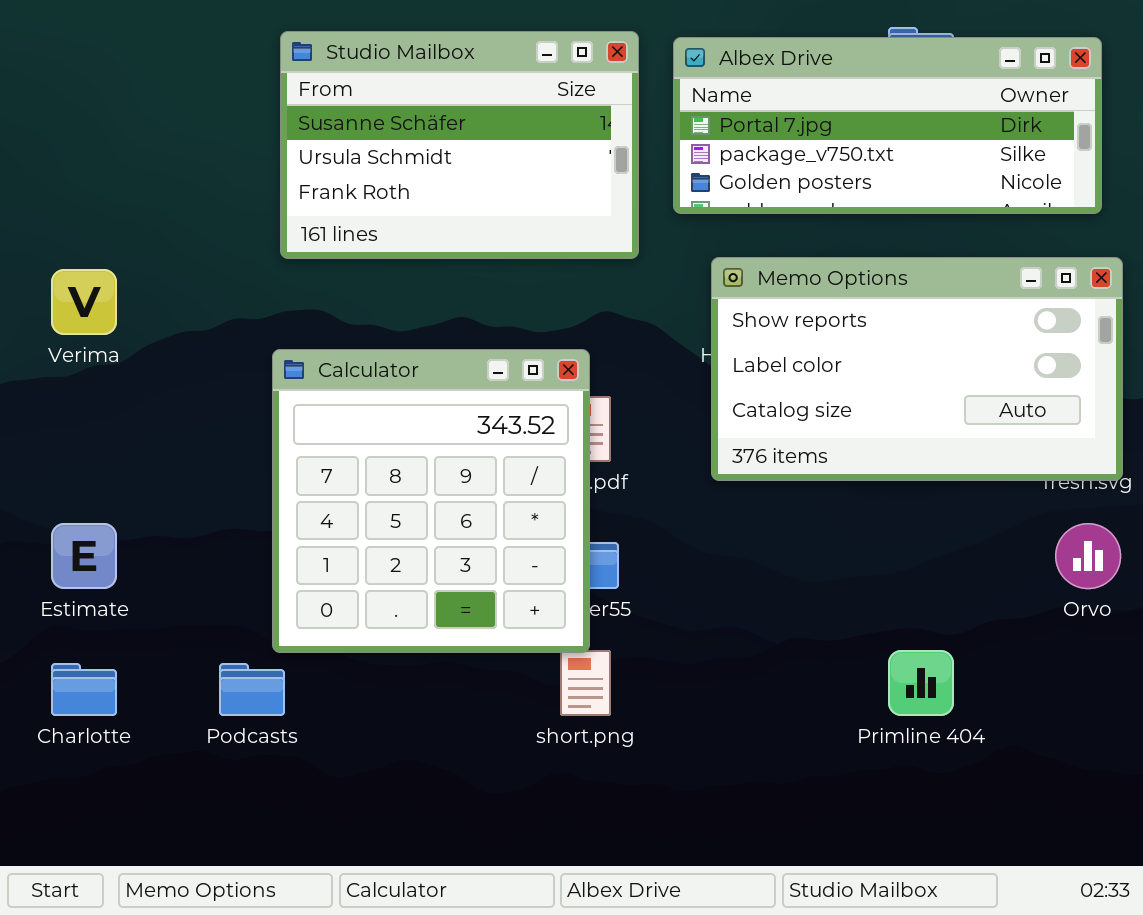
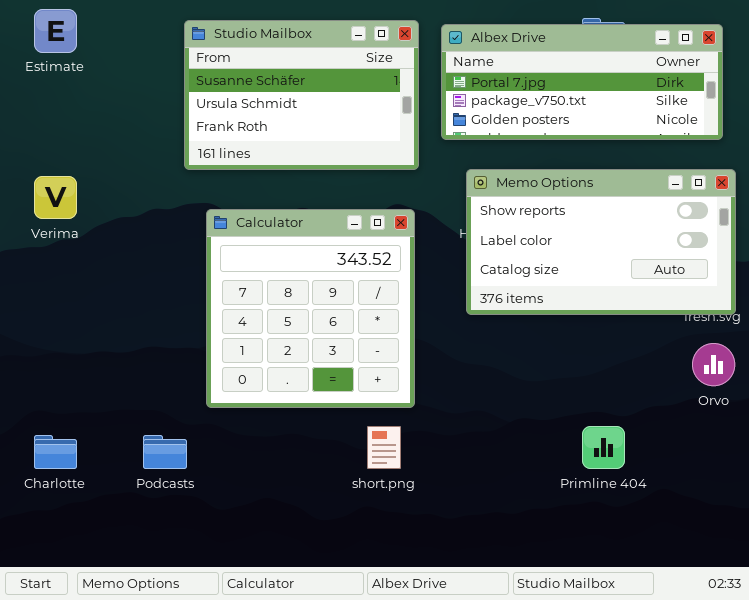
Calculator: [272,349,590,653] -> [206,209,415,408], moved
Estimate: [51,523,117,589] -> [34,9,77,53], moved

